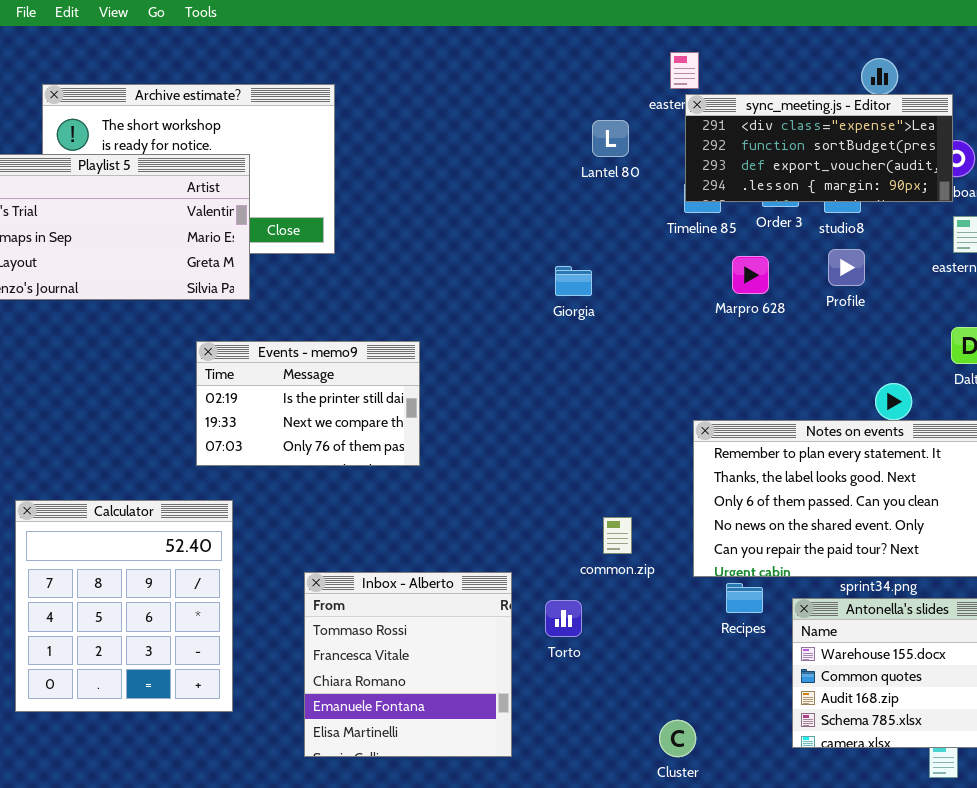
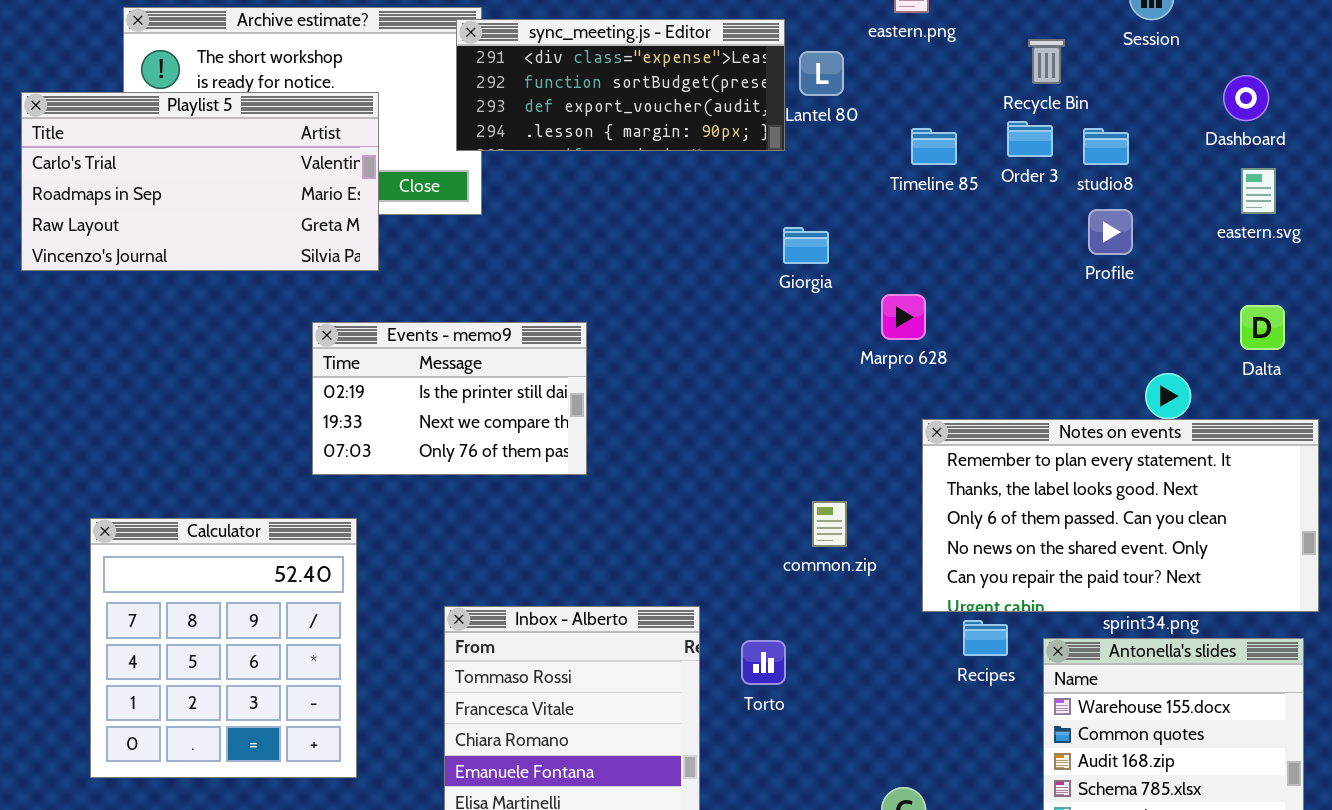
sync_meeting.js - Editor: [685,94,953,202] -> [456,19,785,151], moved
Marpro 628: [732,256,769,294] -> [881,294,926,340], moved
Giorgia: [555,266,592,296] -> [783,227,829,264], moved
common.zip: [603,517,632,554] -> [812,501,847,547], moved

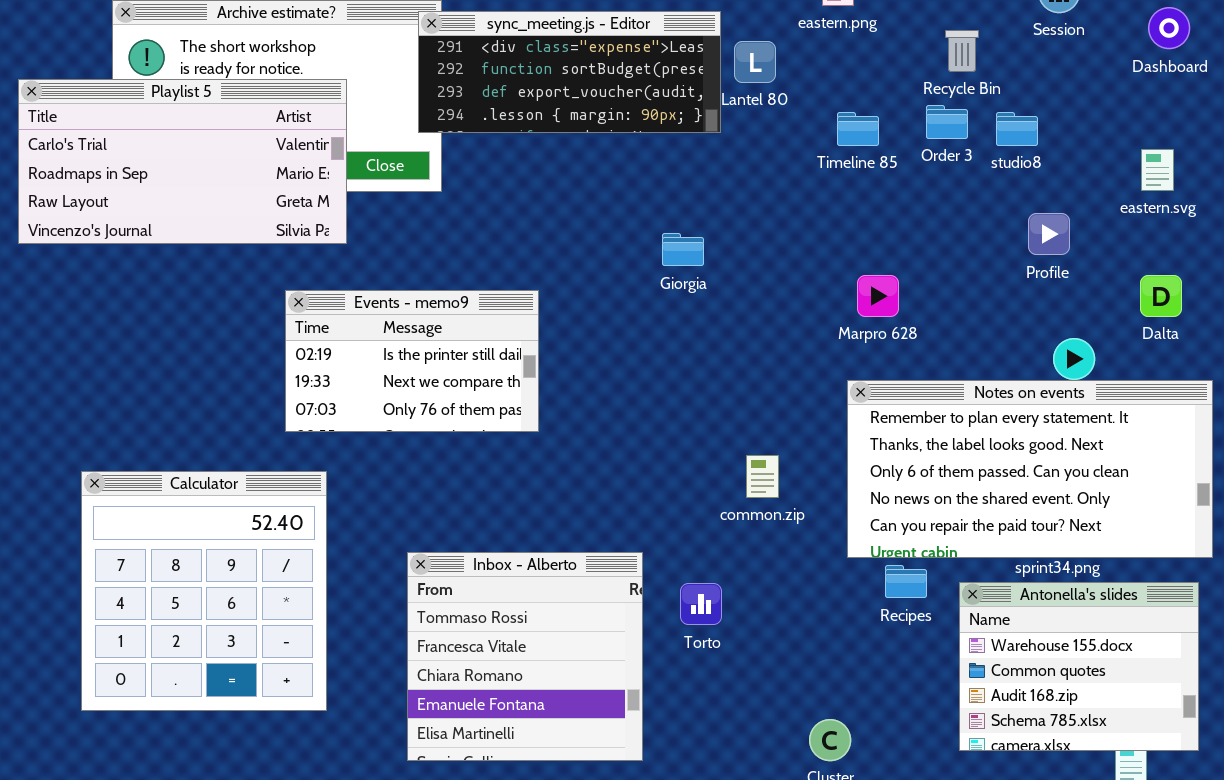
Dashboard: [1223,75,1269,121] -> [1148,7,1190,49], moved
Profile: [1088,209,1133,255] -> [1028,213,1070,255], moved
Giorgia: [783,227,829,264] -> [662,233,704,266], moved
Marpro 628: [881,294,926,340] -> [857,275,899,317], moved

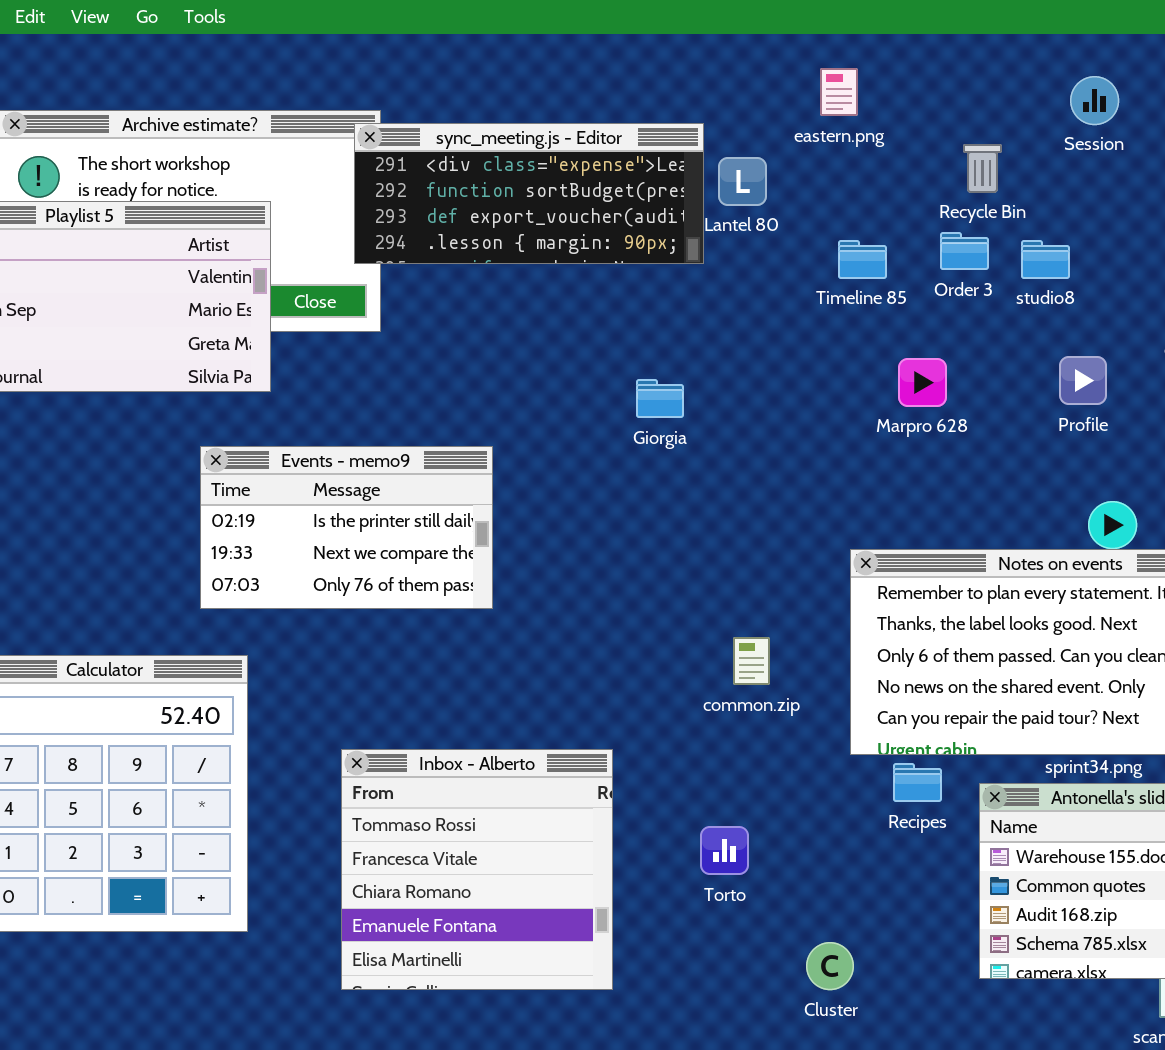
Marpro 628: [857,275,899,317] -> [898,358,947,407], moved
Torto: [680,583,722,625] -> [700,826,749,875], moved

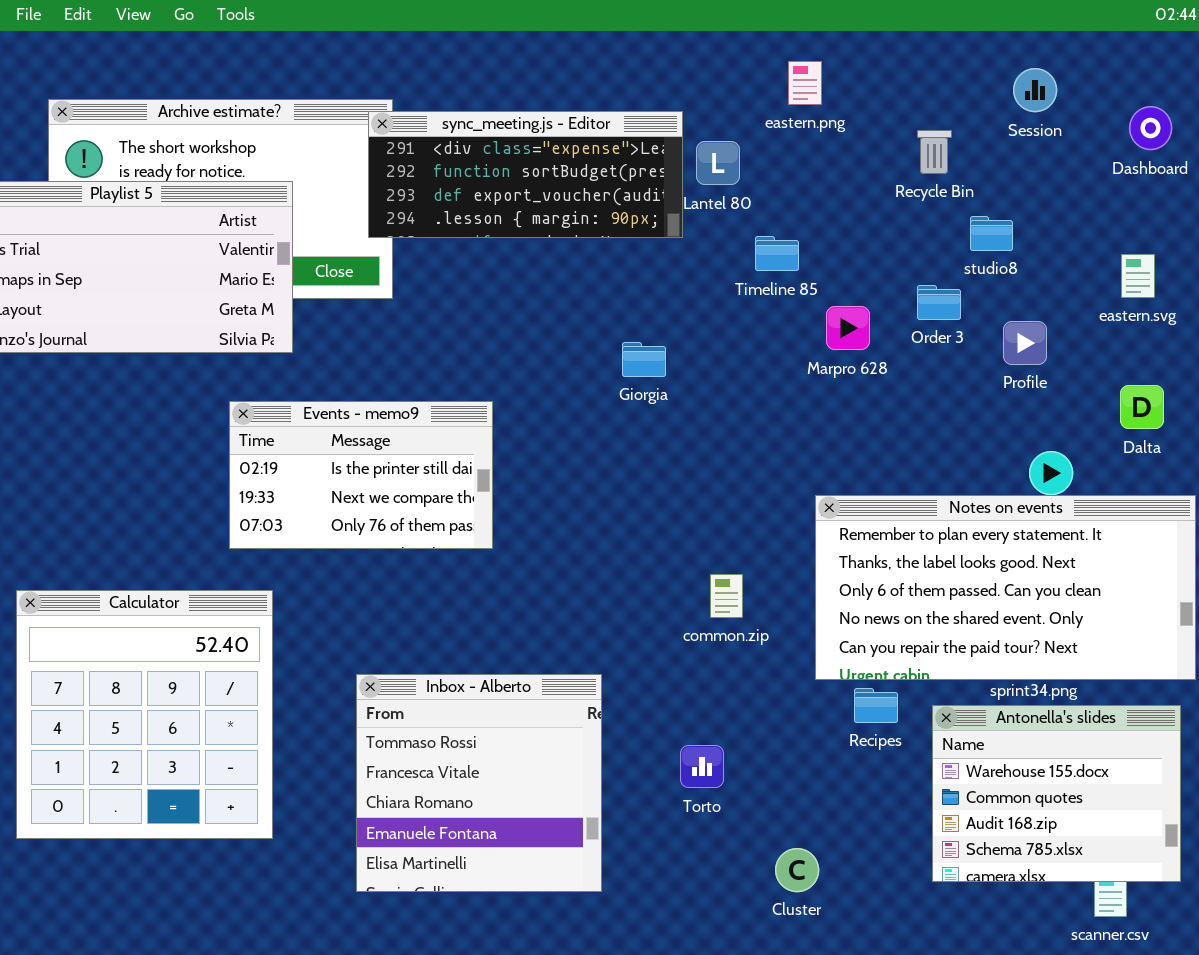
Order 3: [940,232,989,270] -> [917,285,961,320], moved
Timeline 85: [838,240,887,279] -> [755,236,799,271], moved
Marpro 628: [898,358,947,407] -> [826,306,870,350], moved

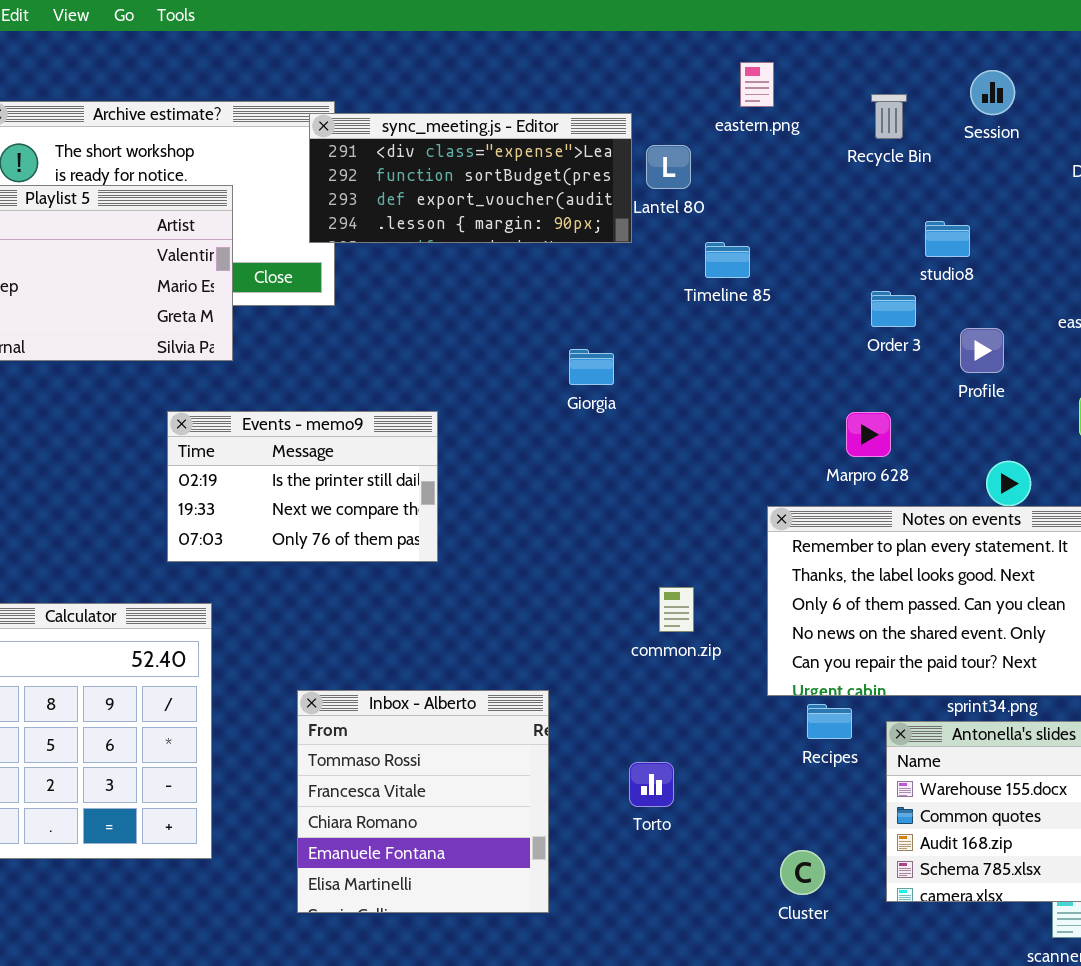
Recycle Bin: [917,130,952,174] -> [871,94,907,139], moved
Marpro 628: [826,306,870,350] -> [846,412,891,457], moved
Cluster: [775,848,819,892] -> [780,850,825,895], moved

